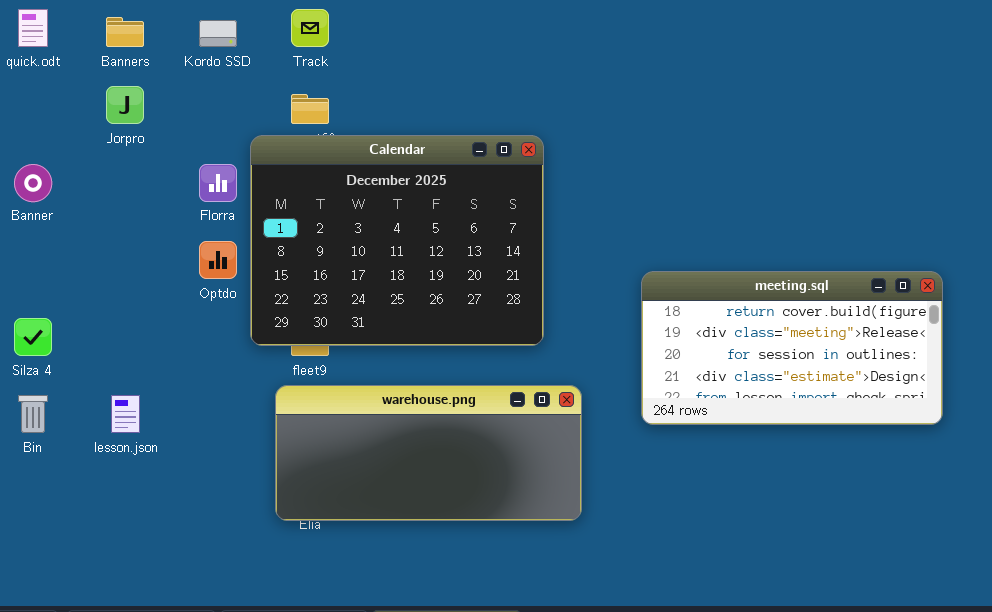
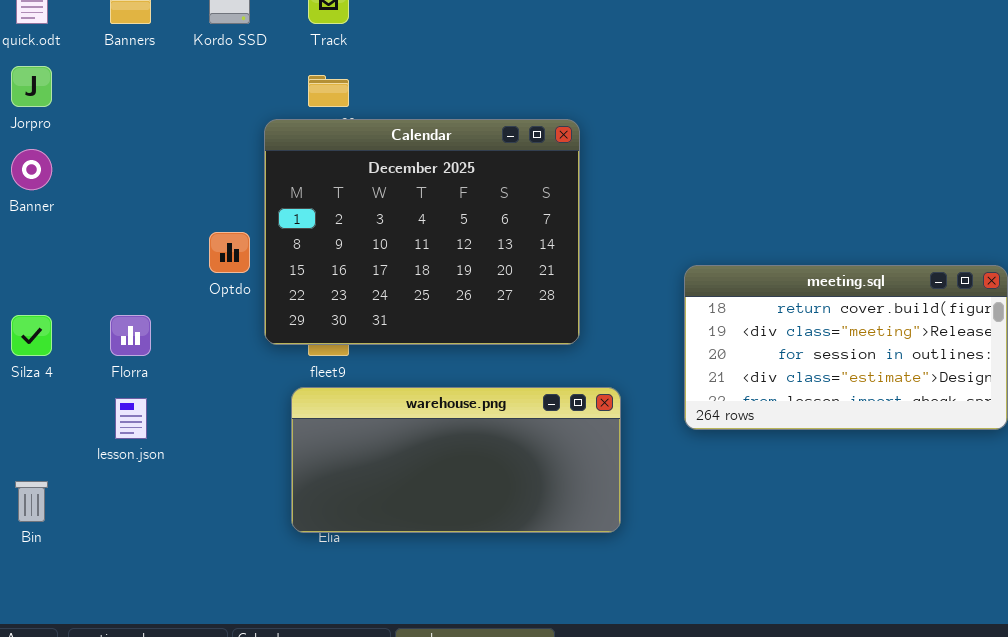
Jorpro: [106,86,144,124] -> [11,66,52,107], moved
Florra: [199,164,237,202] -> [110,315,151,356], moved
Bin: [18,395,48,433] -> [15,481,48,522], moved

